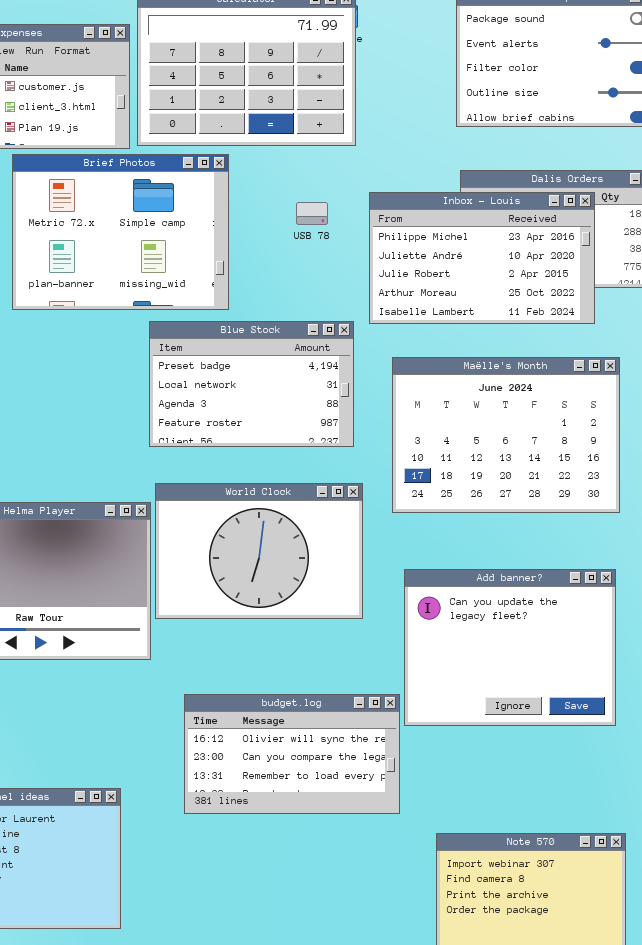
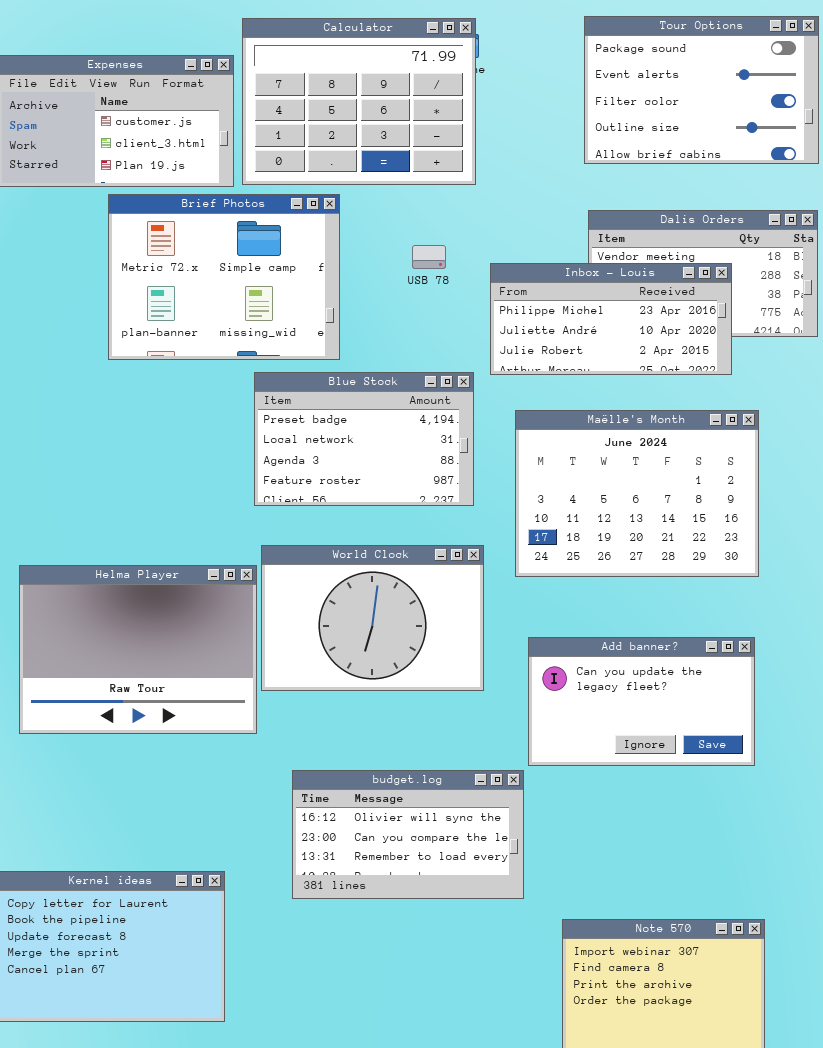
Inbox - Louis: [369,192,595,324] -> [490,263,732,375], resized
Add banner?: [404,569,616,726] -> [528,637,755,766], resized

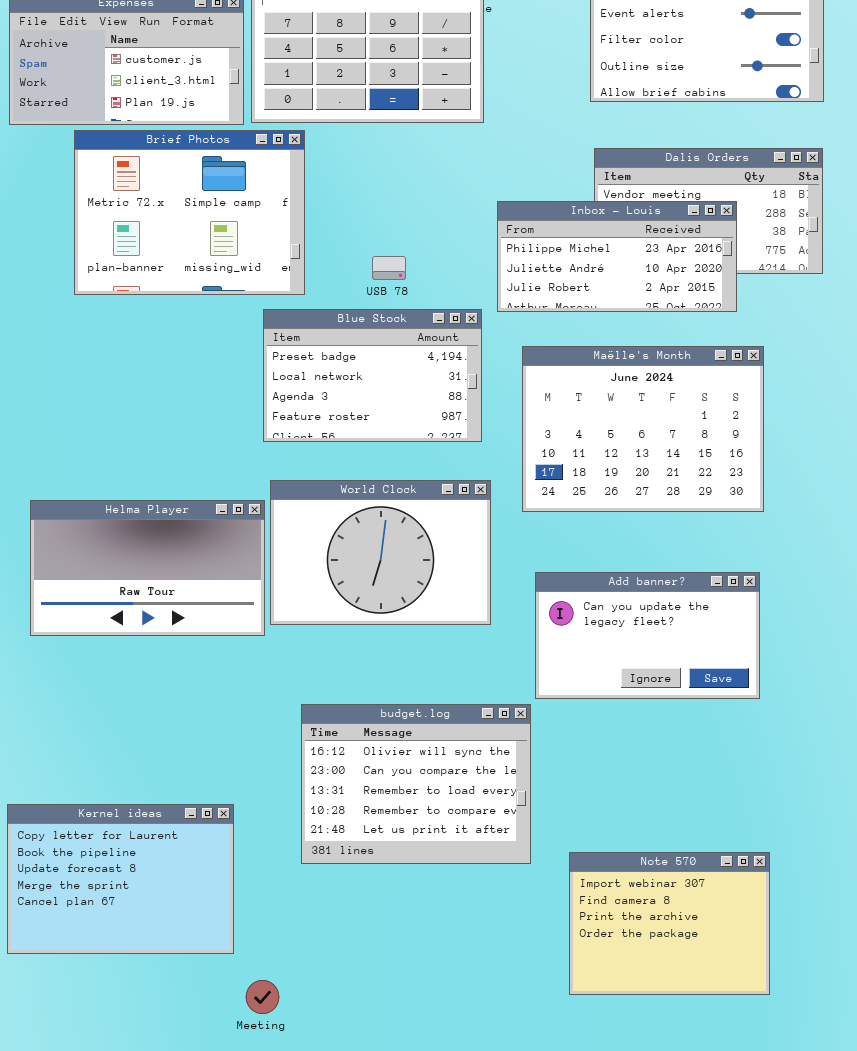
Brief Photos: [108,194,340,360] -> [74,130,305,295], moved
USB 78: [412,245,446,269] -> [372,256,406,280], moved
Helma Player: [19,565,257,734] -> [30,500,265,636], resized
budget.log: [292,770,524,899] -> [301,704,531,864], resized

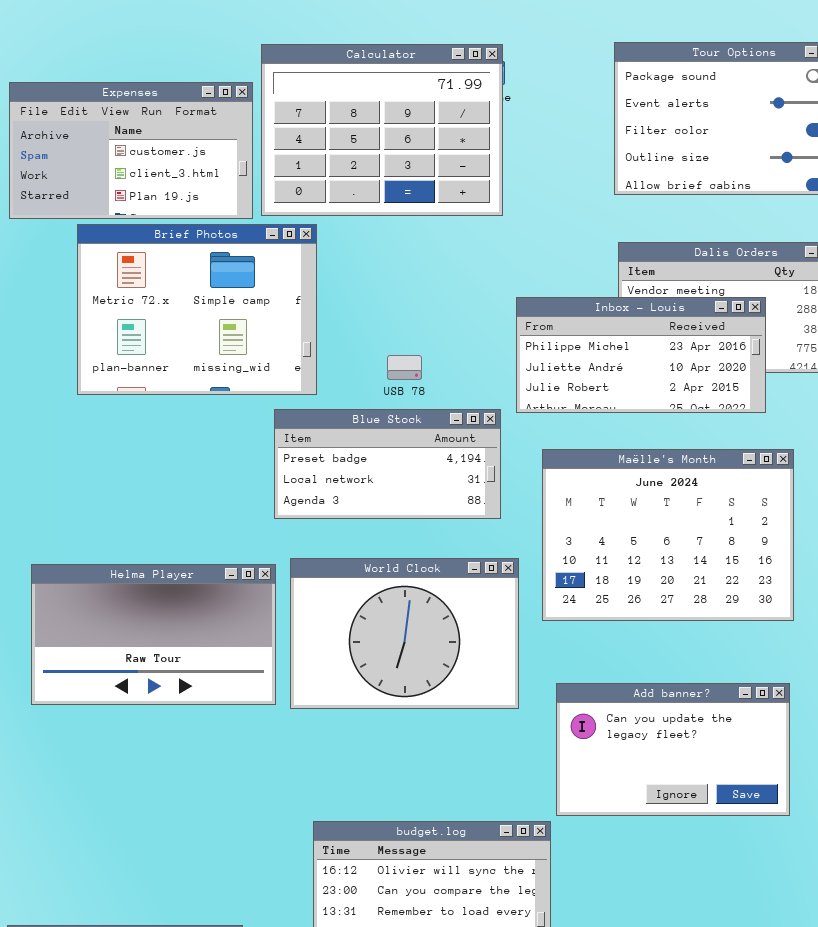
Blue Stock: [263,309,482,442] -> [274,409,501,519], resized
World Clock: [270,480,491,625] -> [290,558,519,709], moved
Helma Player: [30,500,265,636] -> [31,564,276,705], moved

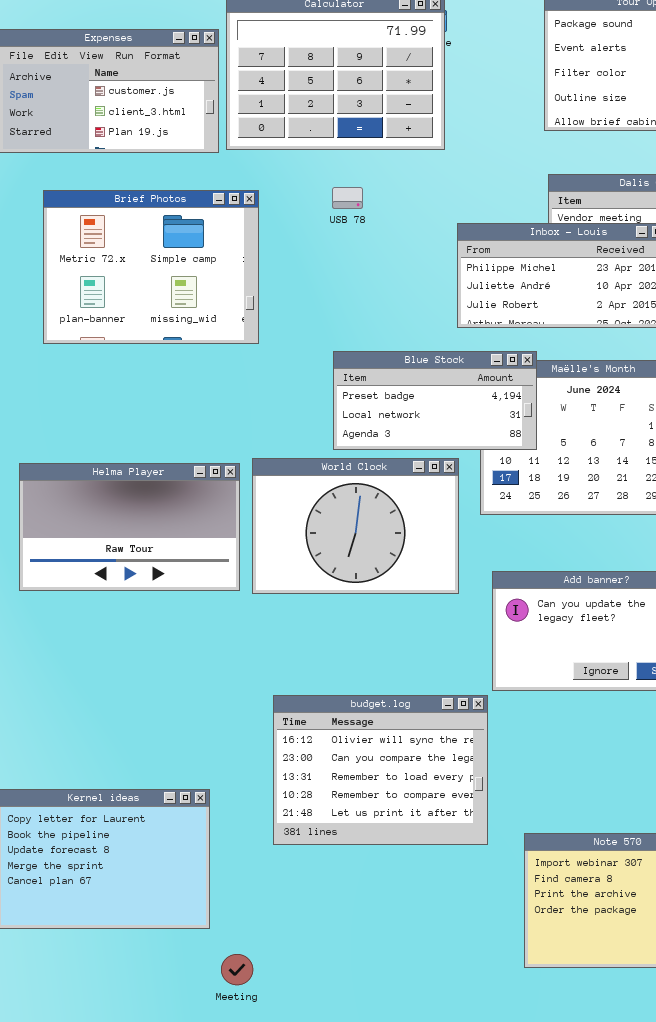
Brief Photos: [77,224,317,395] -> [43,190,259,344], moved
USB 78: [387,355,422,380] -> [332,187,363,209], moved
Blue Stock: [274,409,501,519] -> [333,351,537,450], moved

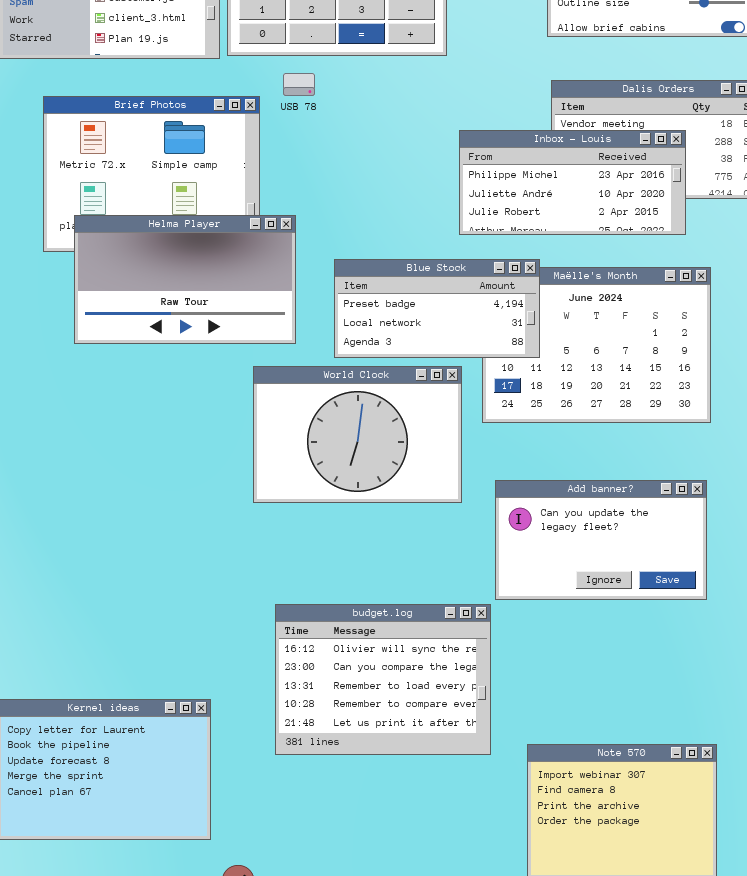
USB 78: [332,187,363,209] -> [283,73,315,96], moved
Helma Player: [19,463,240,591] -> [74,215,296,344], moved

